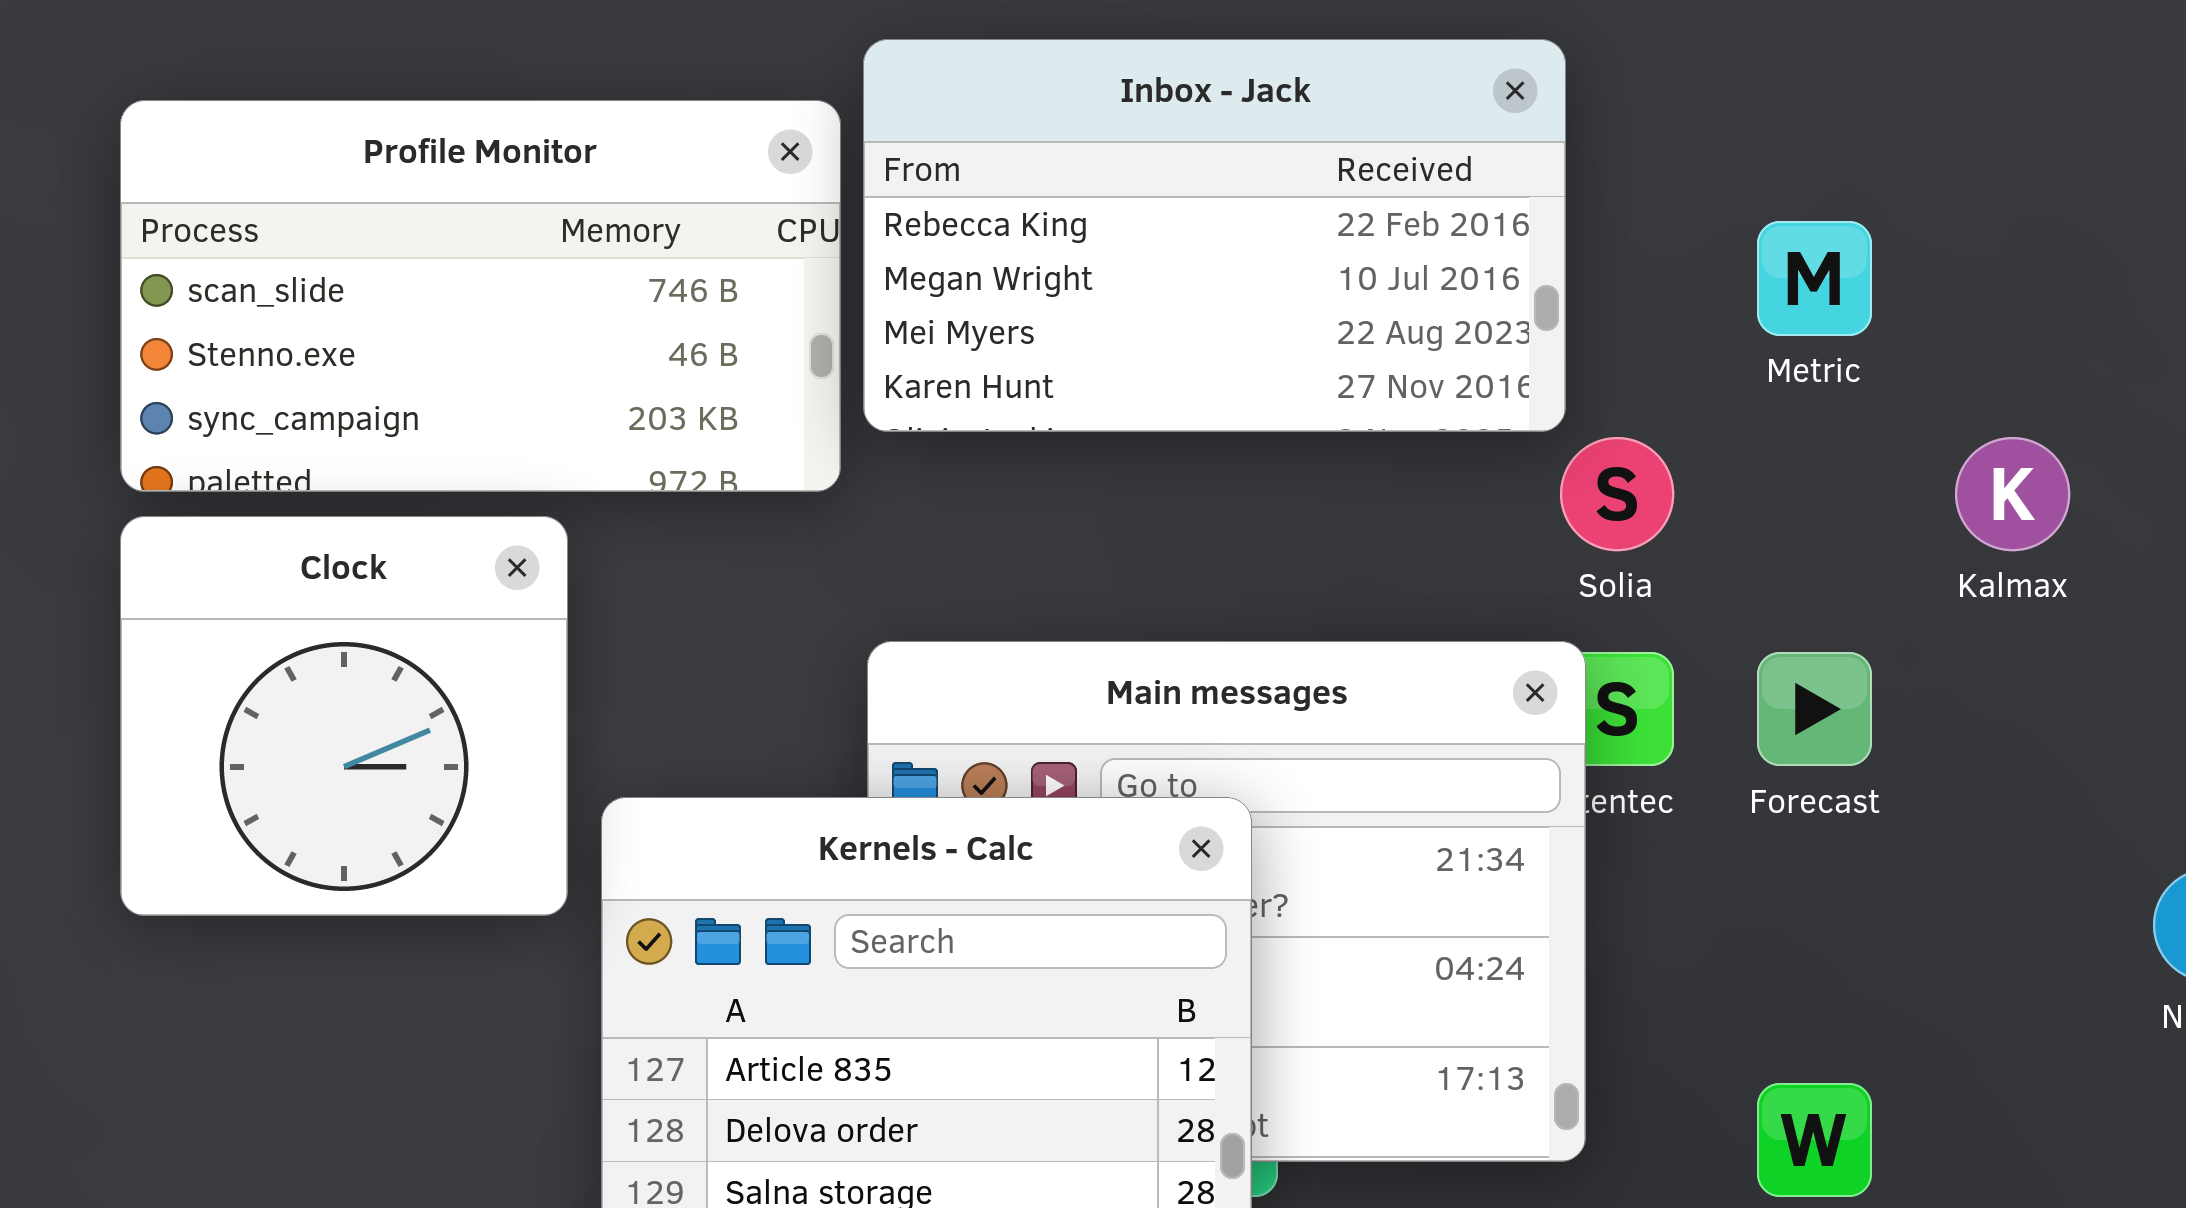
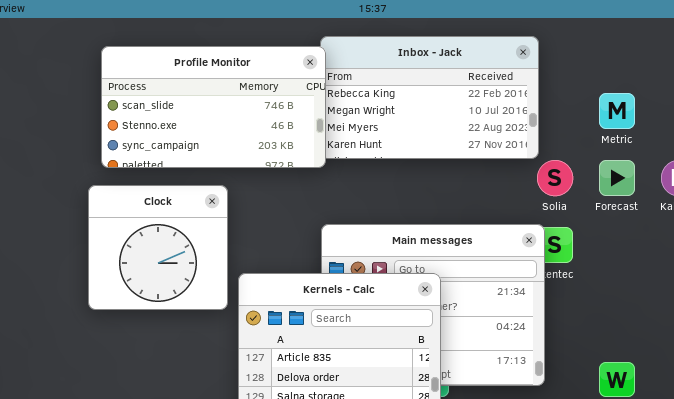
Profile Monitor: [120,100,841,492] -> [101,46,326,168], moved
Forecast: [1757,652,1872,766] -> [599,160,635,196], moved

